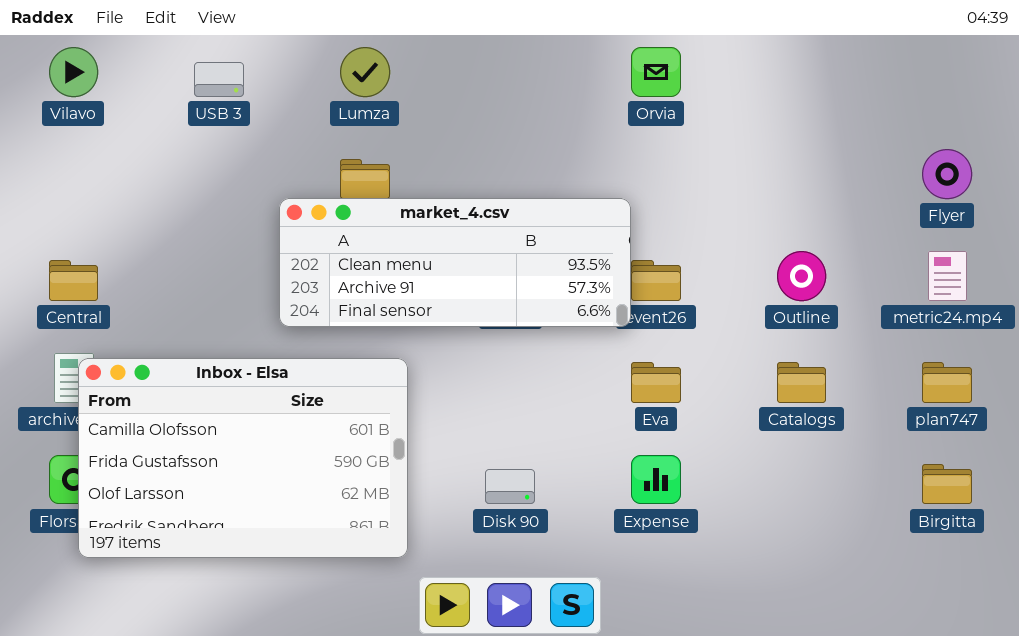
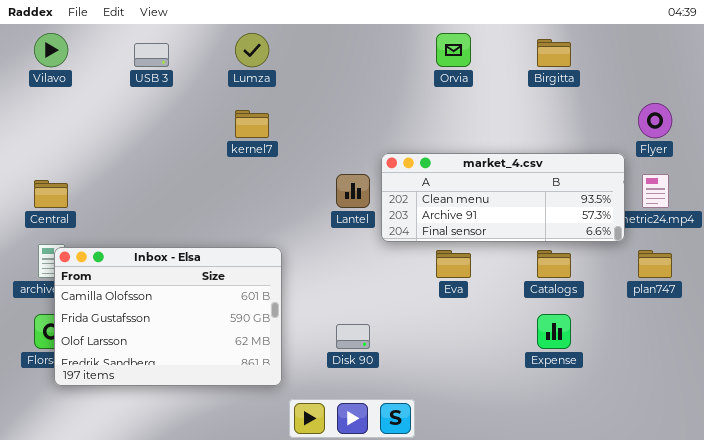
market_4.csv: [279,198,631,327] -> [381,153,625,242], moved
Expense: [631,455,681,504] -> [537,314,571,349], moved
Birgitta: [922,464,972,504] -> [537,39,571,67], moved

